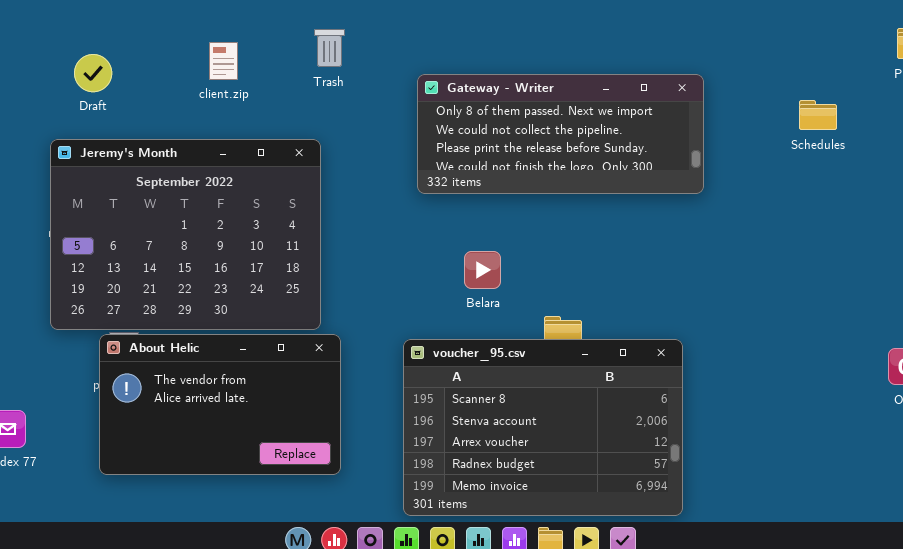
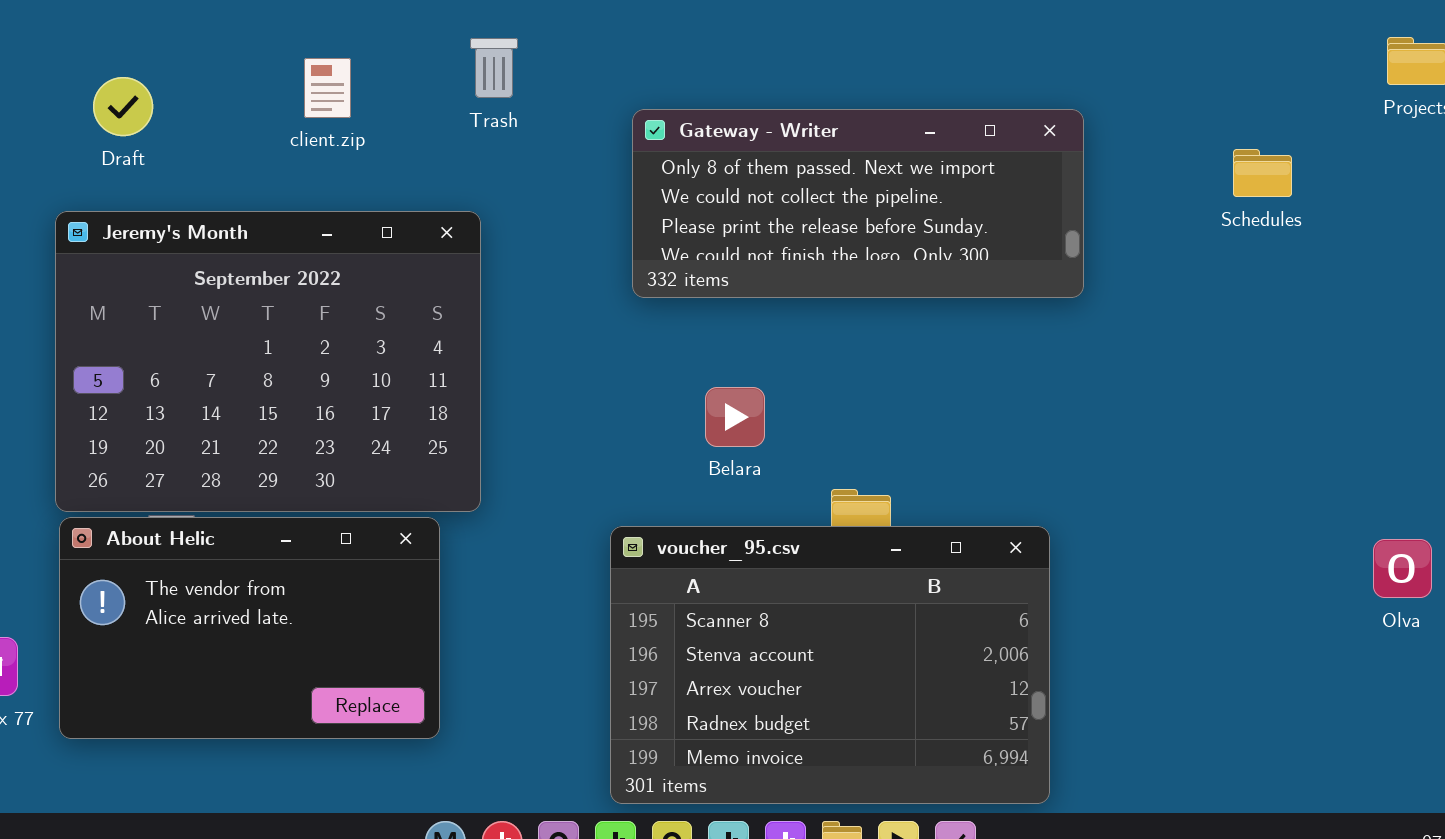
About Helic: [99,334,341,475] -> [59,517,440,739], moved

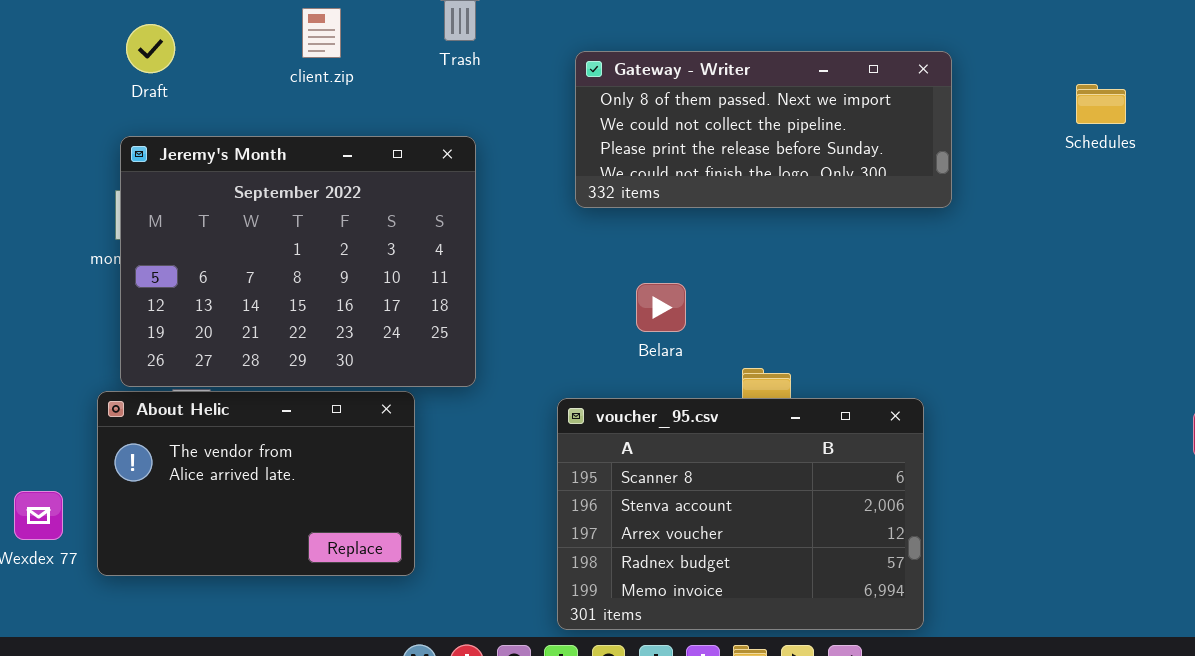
Jeremy's Month: [55,211,481,512] -> [120,136,476,387], moved

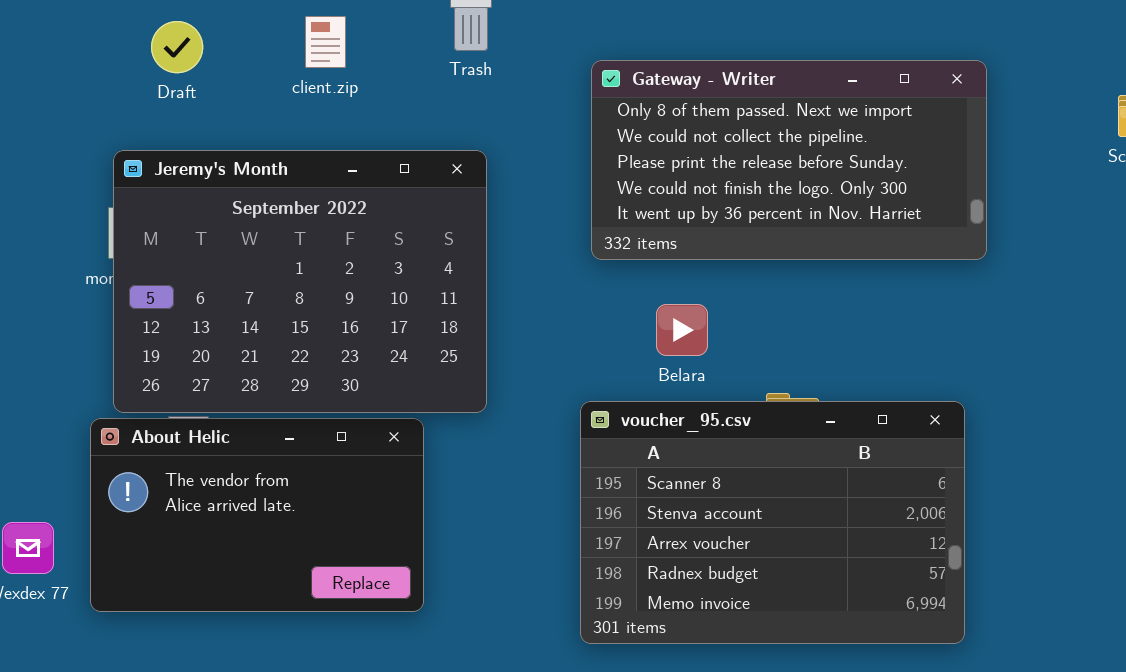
Draft: [126,24,175,73] -> [151,21,203,73], moved
Gateway - Writer: [575,51,952,208] -> [591,60,987,260], resized
voucher_95.csv: [557,398,924,630] -> [580,401,965,644], moved

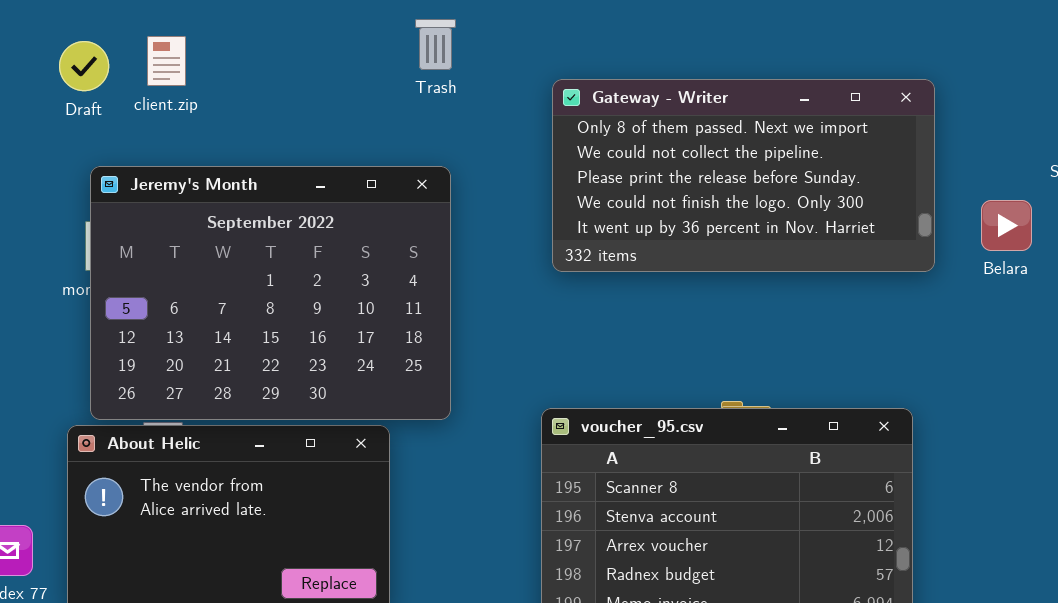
client.zip: [305,16,346,68] -> [147,36,186,86], moved
Draft: [151,21,203,73] -> [59,41,109,91], moved
Belara: [656,304,708,356] -> [981,200,1032,251], moved

